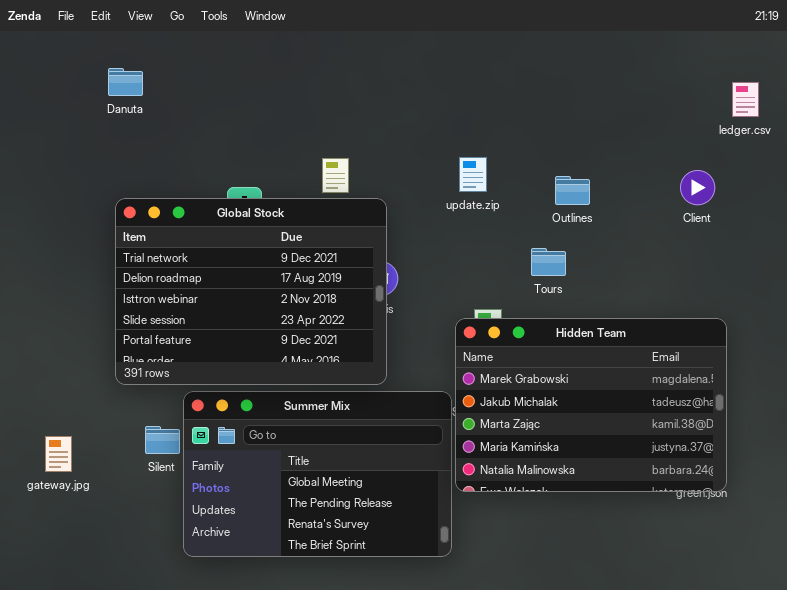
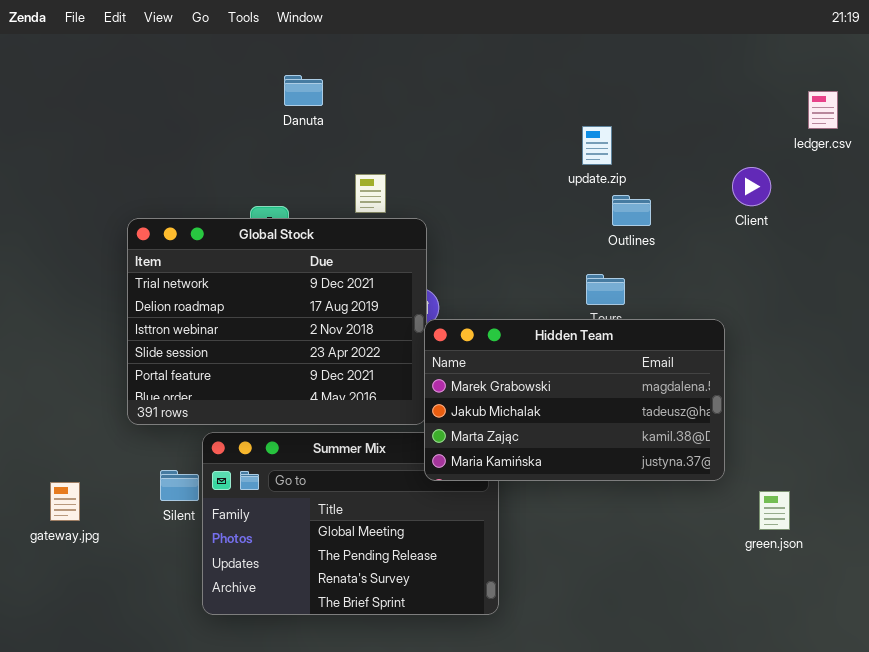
Danuta: [108,68,143,96] -> [284,75,323,106], moved
update.zip: [459,157,487,192] -> [582,126,612,165], moved
Client: [680,170,715,205] -> [732,167,771,206], moved
Hidden Team: [455,318,727,492] -> [424,319,725,481], moved, resized

